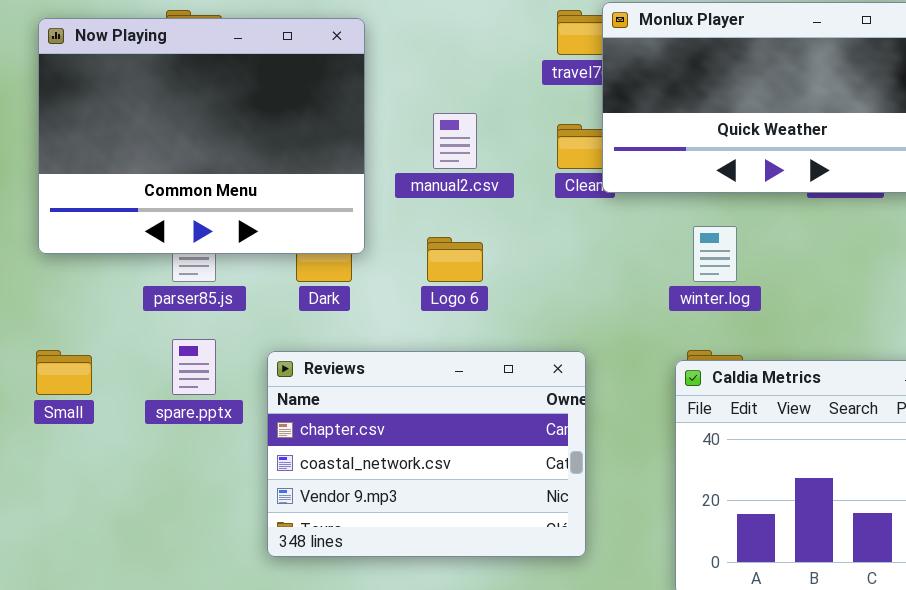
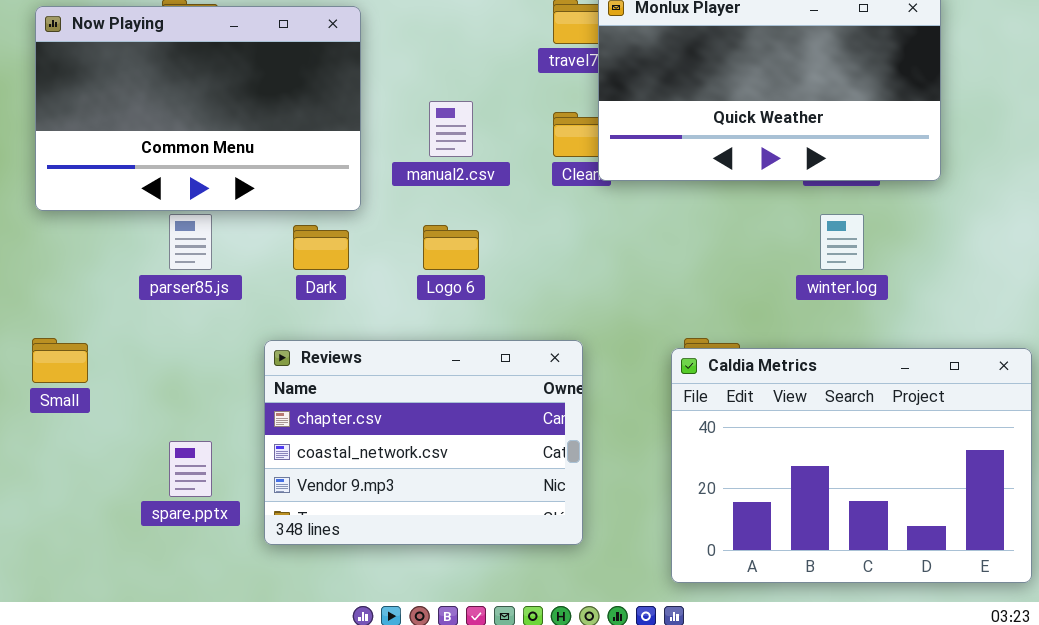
Now Playing: [38,18,365,254] -> [35,6,361,211], resized
winter.log: [693,226,737,282] -> [820,214,864,270], moved
spare.pptx: [172,339,216,395] -> [169,441,212,497], moved

